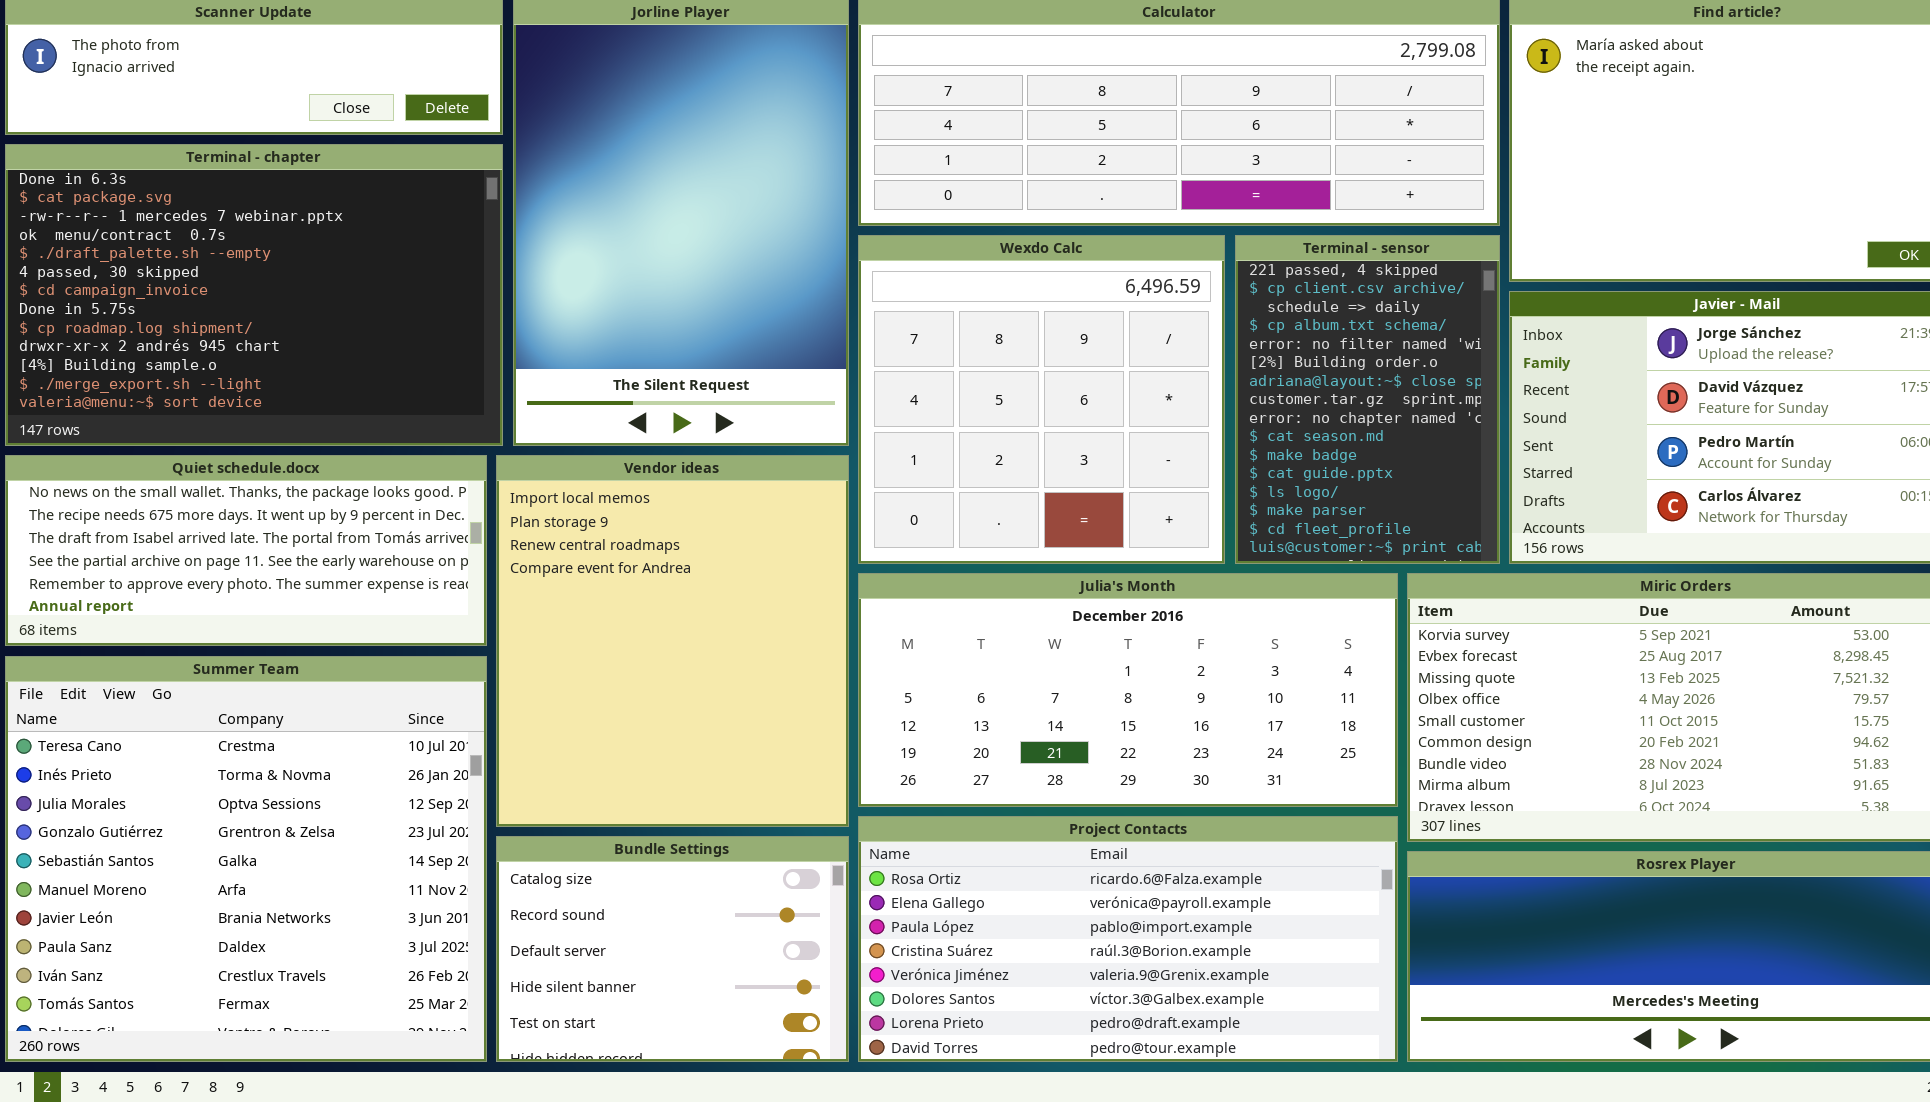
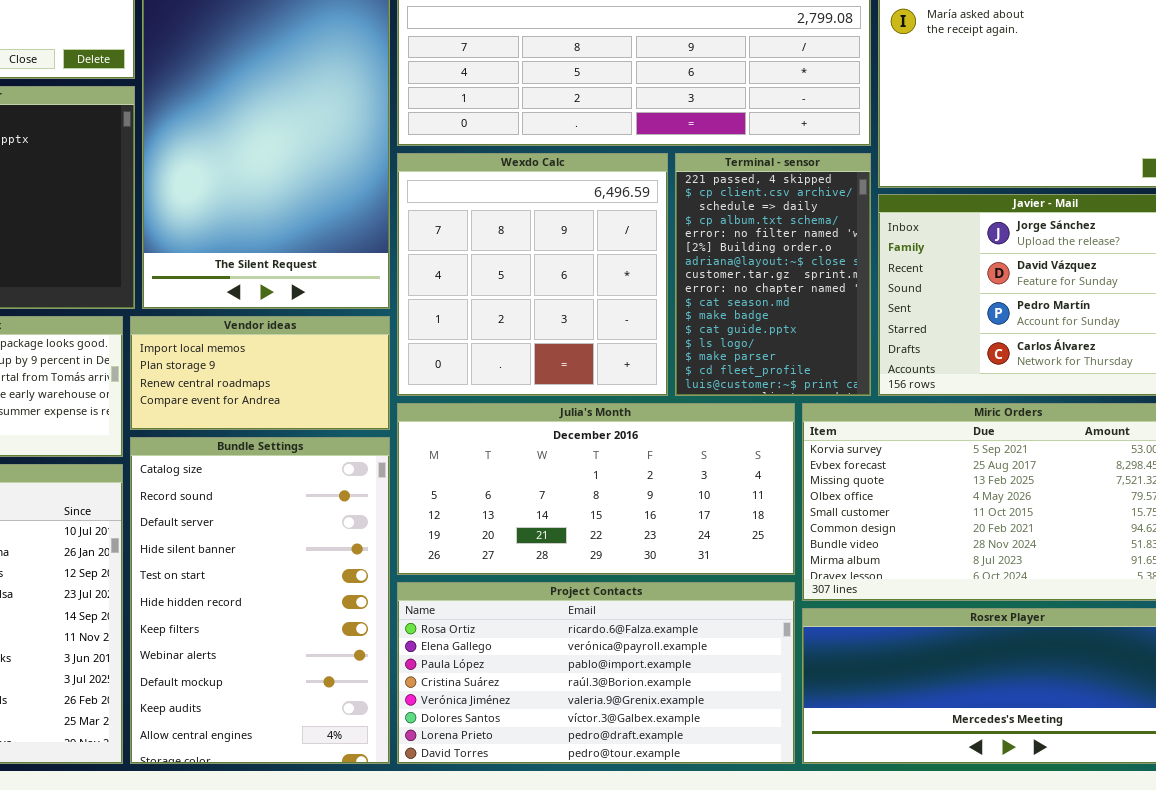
Vendor ideas: [496,455,849,827] -> [130,316,390,430], resized
Bundle Settings: [496,836,849,1062] -> [130,437,390,764], resized

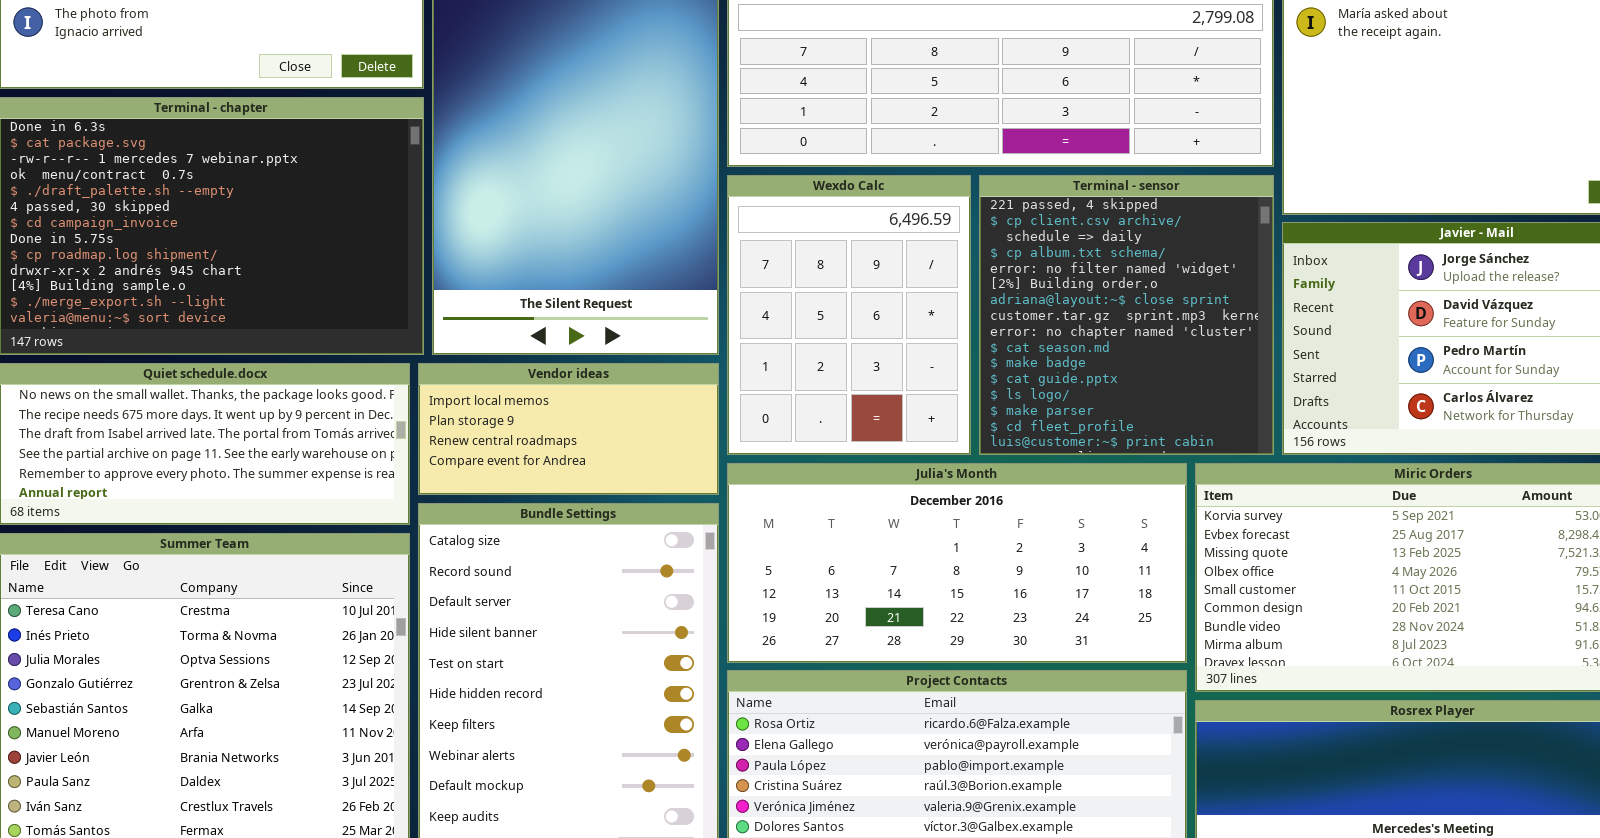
Wexdo Calc: [397,153,668,396] -> [727,175,971,455], resized
Terminal - sensor: [675,153,871,396] -> [979,175,1274,455], resized

